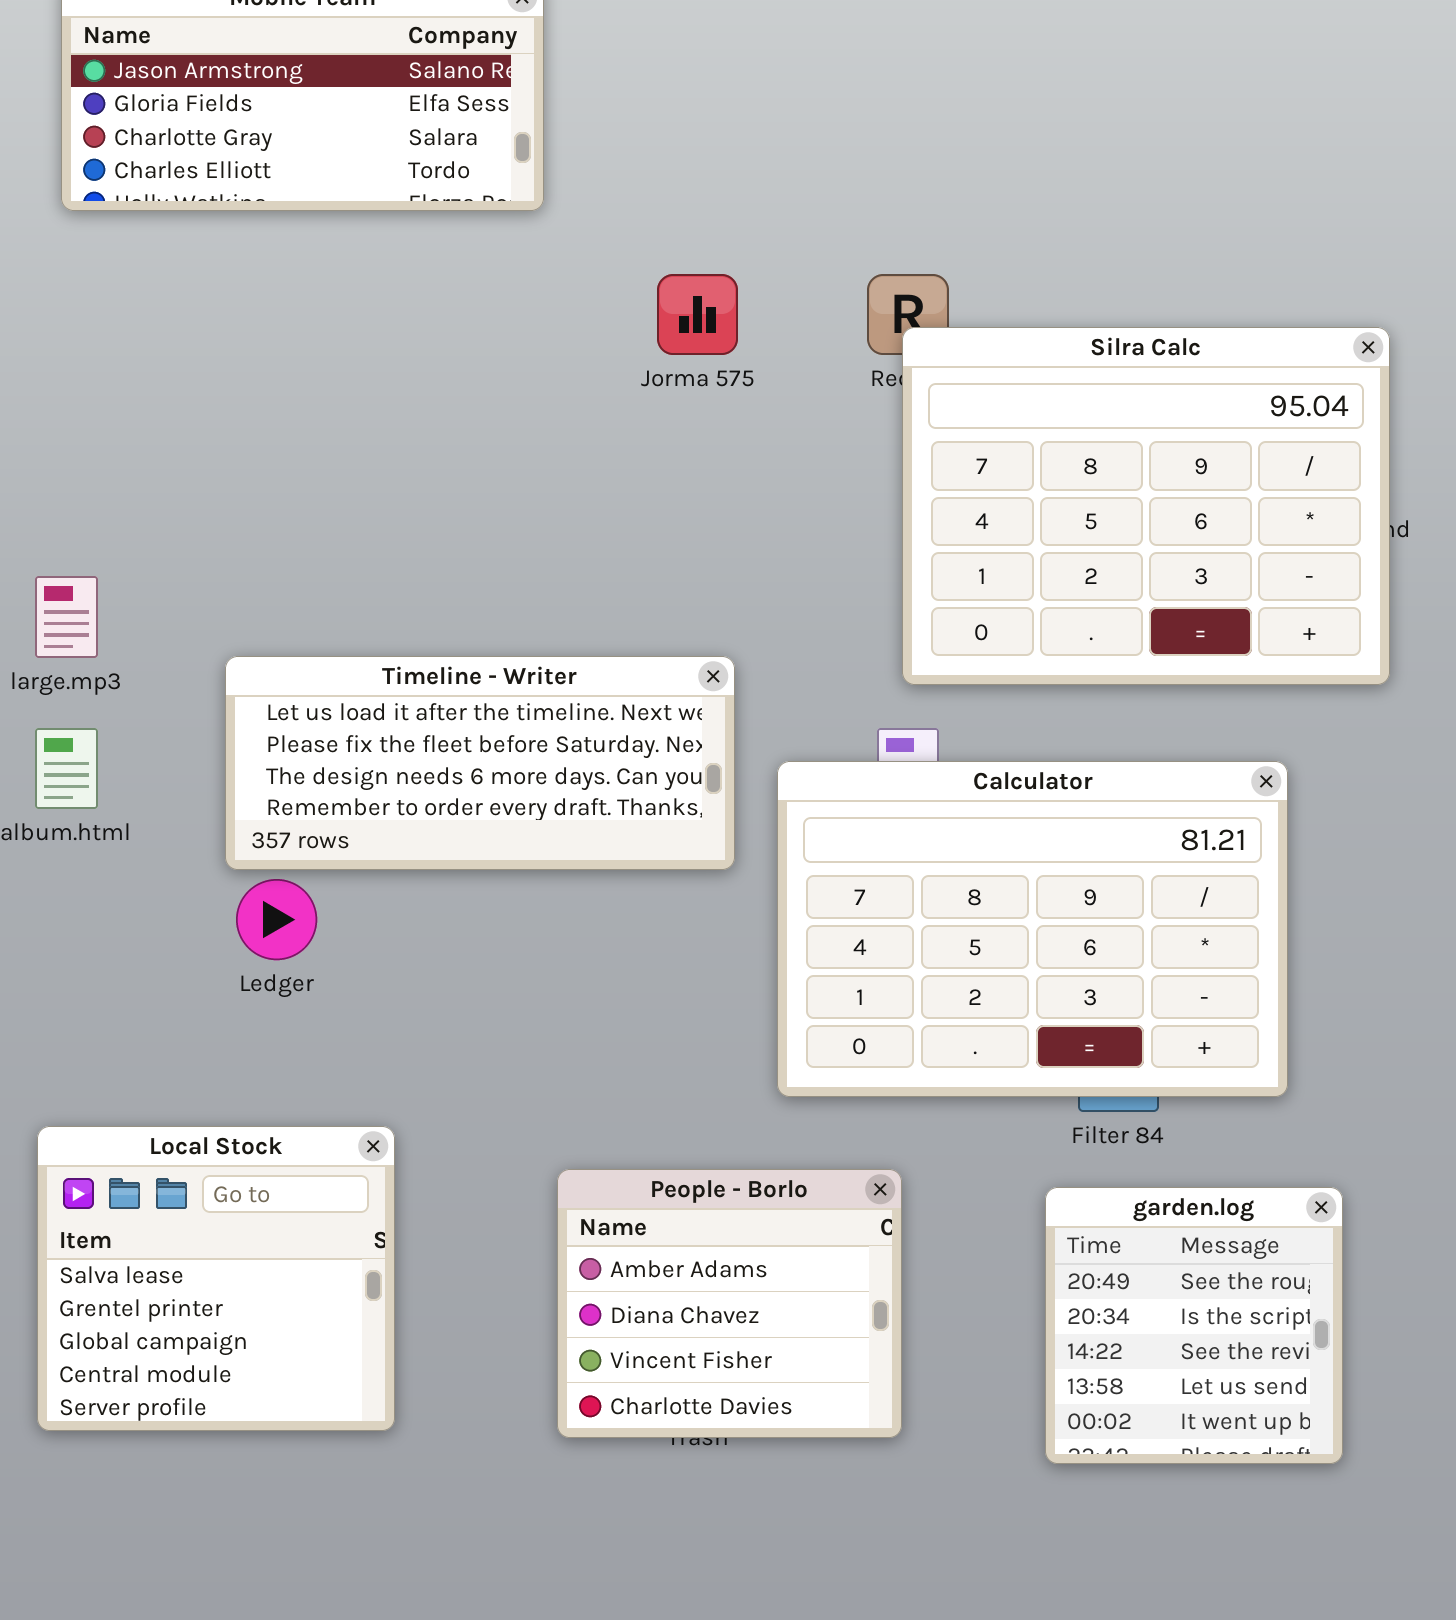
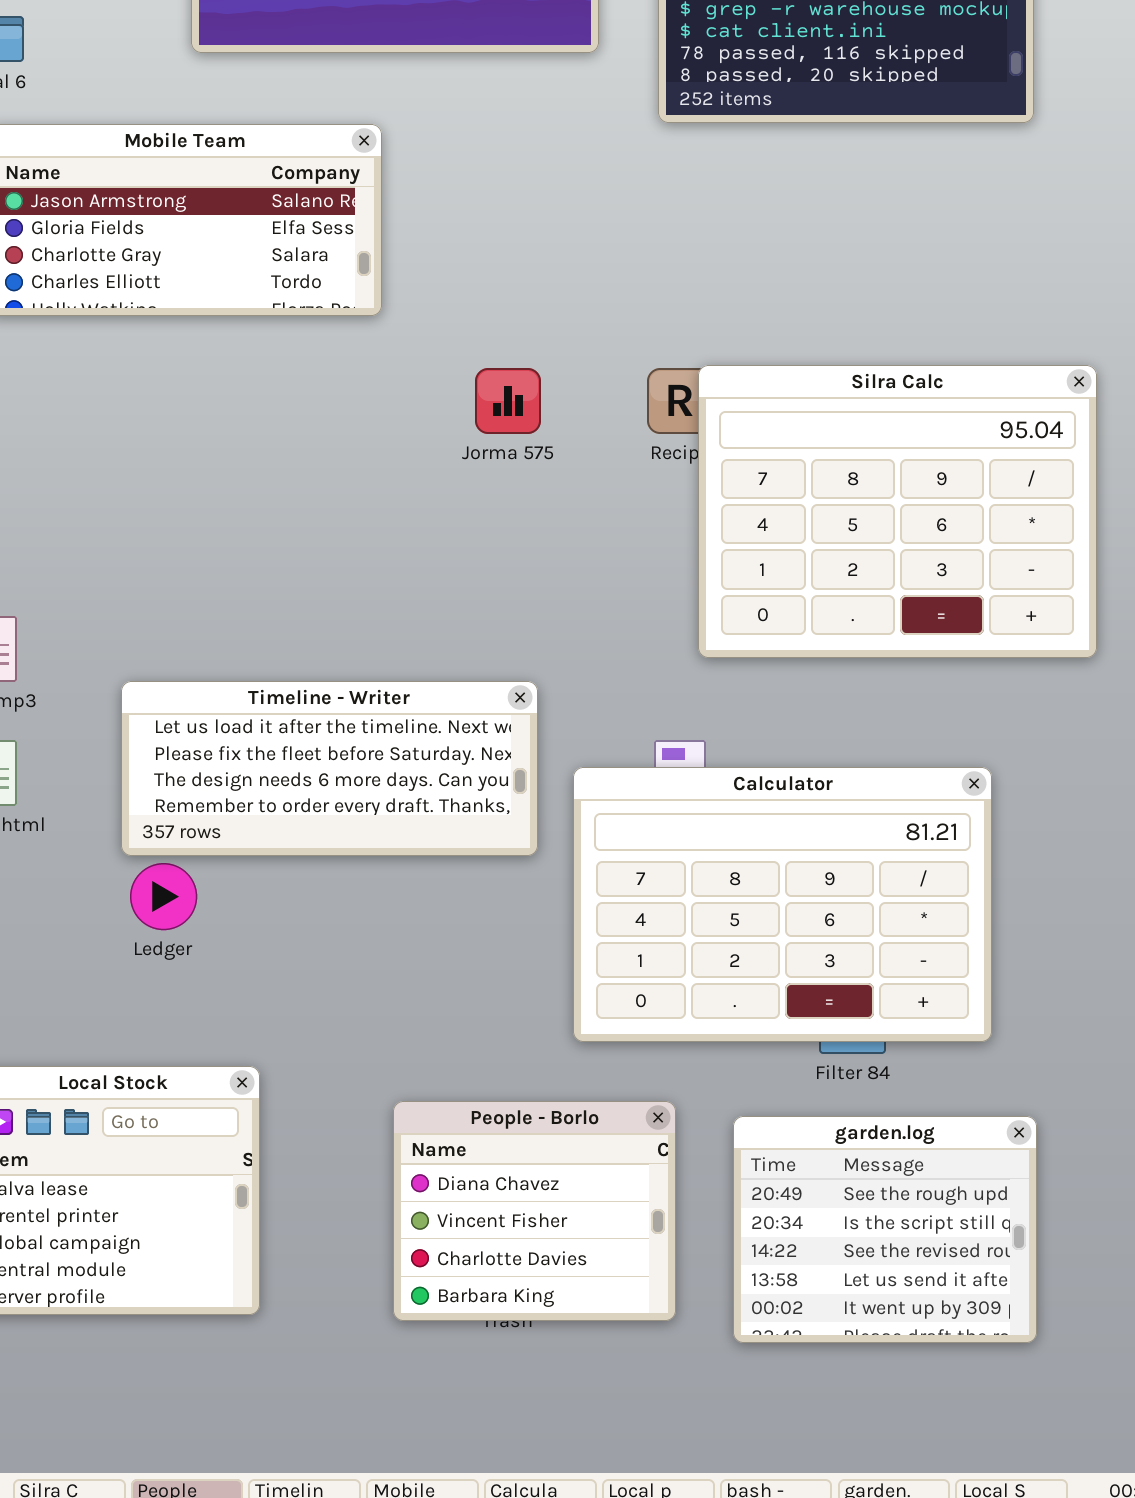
Silra Calc: [902,327,1390,685] -> [698,365,1097,658], moved
People - Borlo: [557,1169,902,1438] -> [393,1101,676,1321], scrolled down 1 row
garden.log: [1045,1187,1343,1464] -> [733,1116,1037,1343], resized

